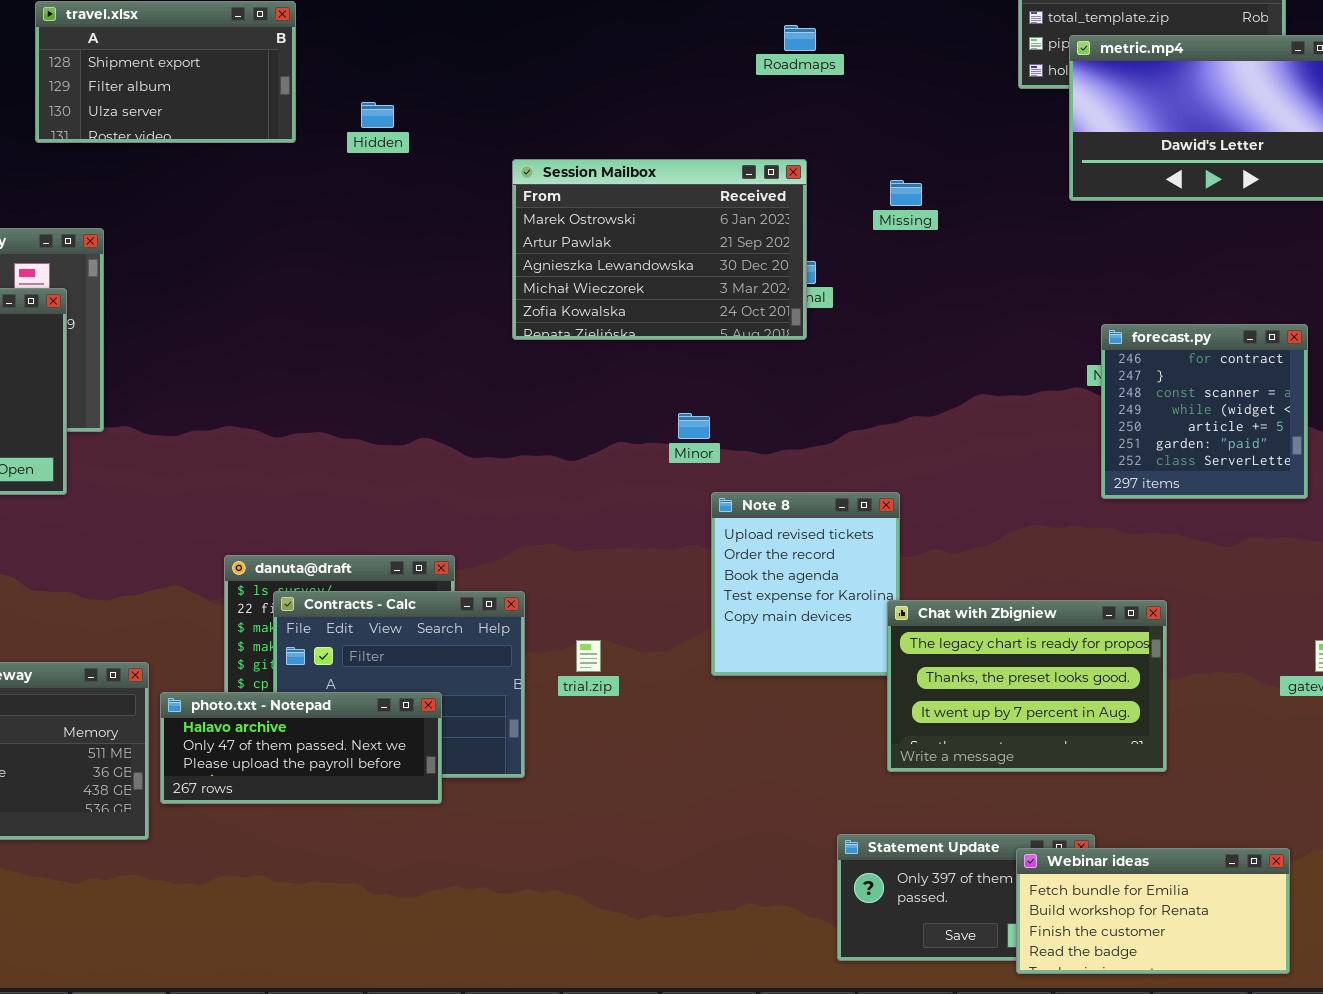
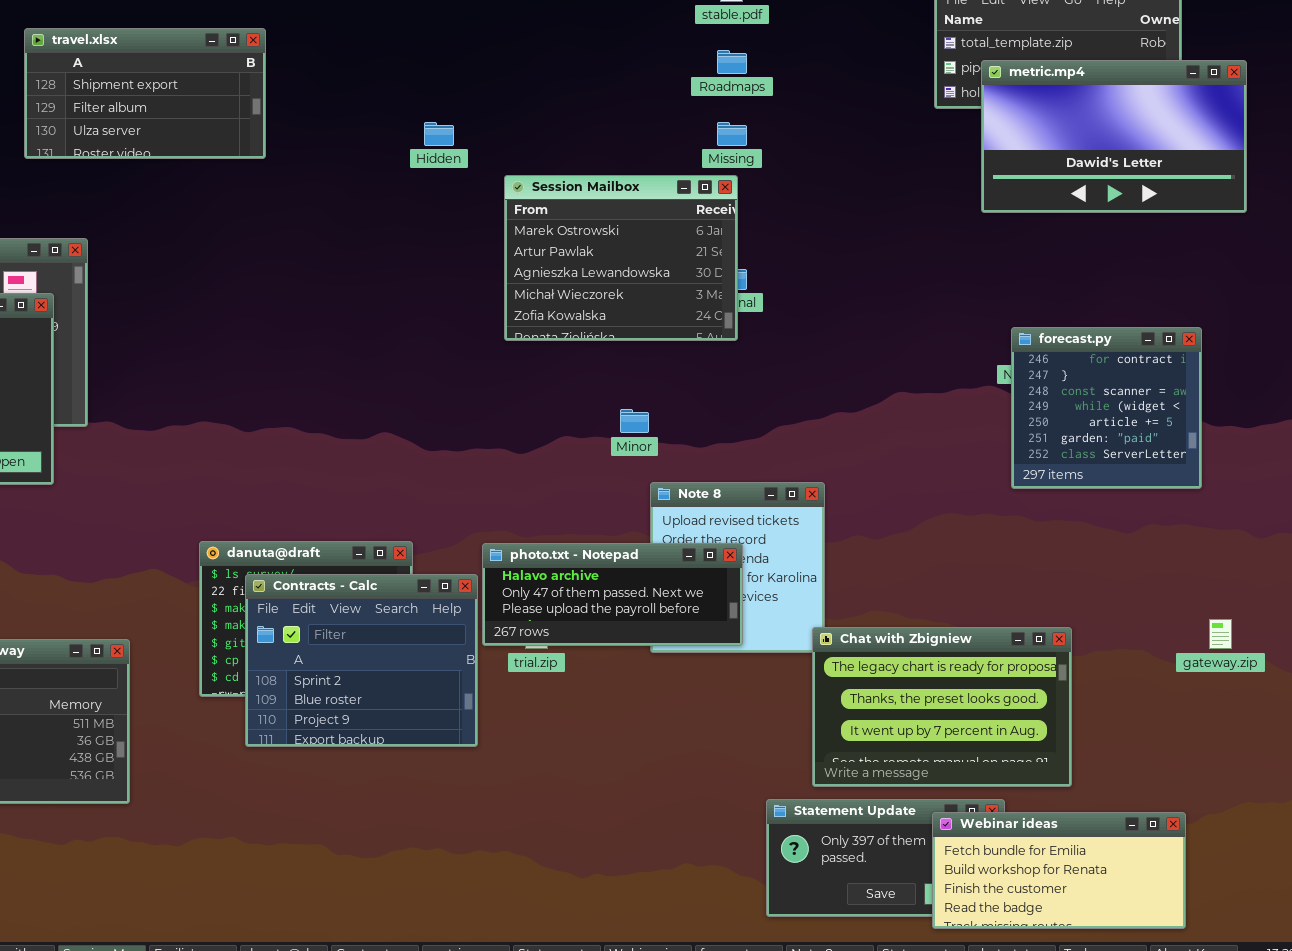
Hidden: [361,102,394,128] -> [424,122,454,146], moved
Session Mailbox: [512,159,807,340] -> [504,175,738,341], resized
Missing: [890,180,922,206] -> [717,122,747,146], moved
Chat with Zbigniew: [887,600,1167,772] -> [812,627,1072,787], moved
photo.txt - Notepad: [160,692,442,804] -> [482,543,743,646], moved

